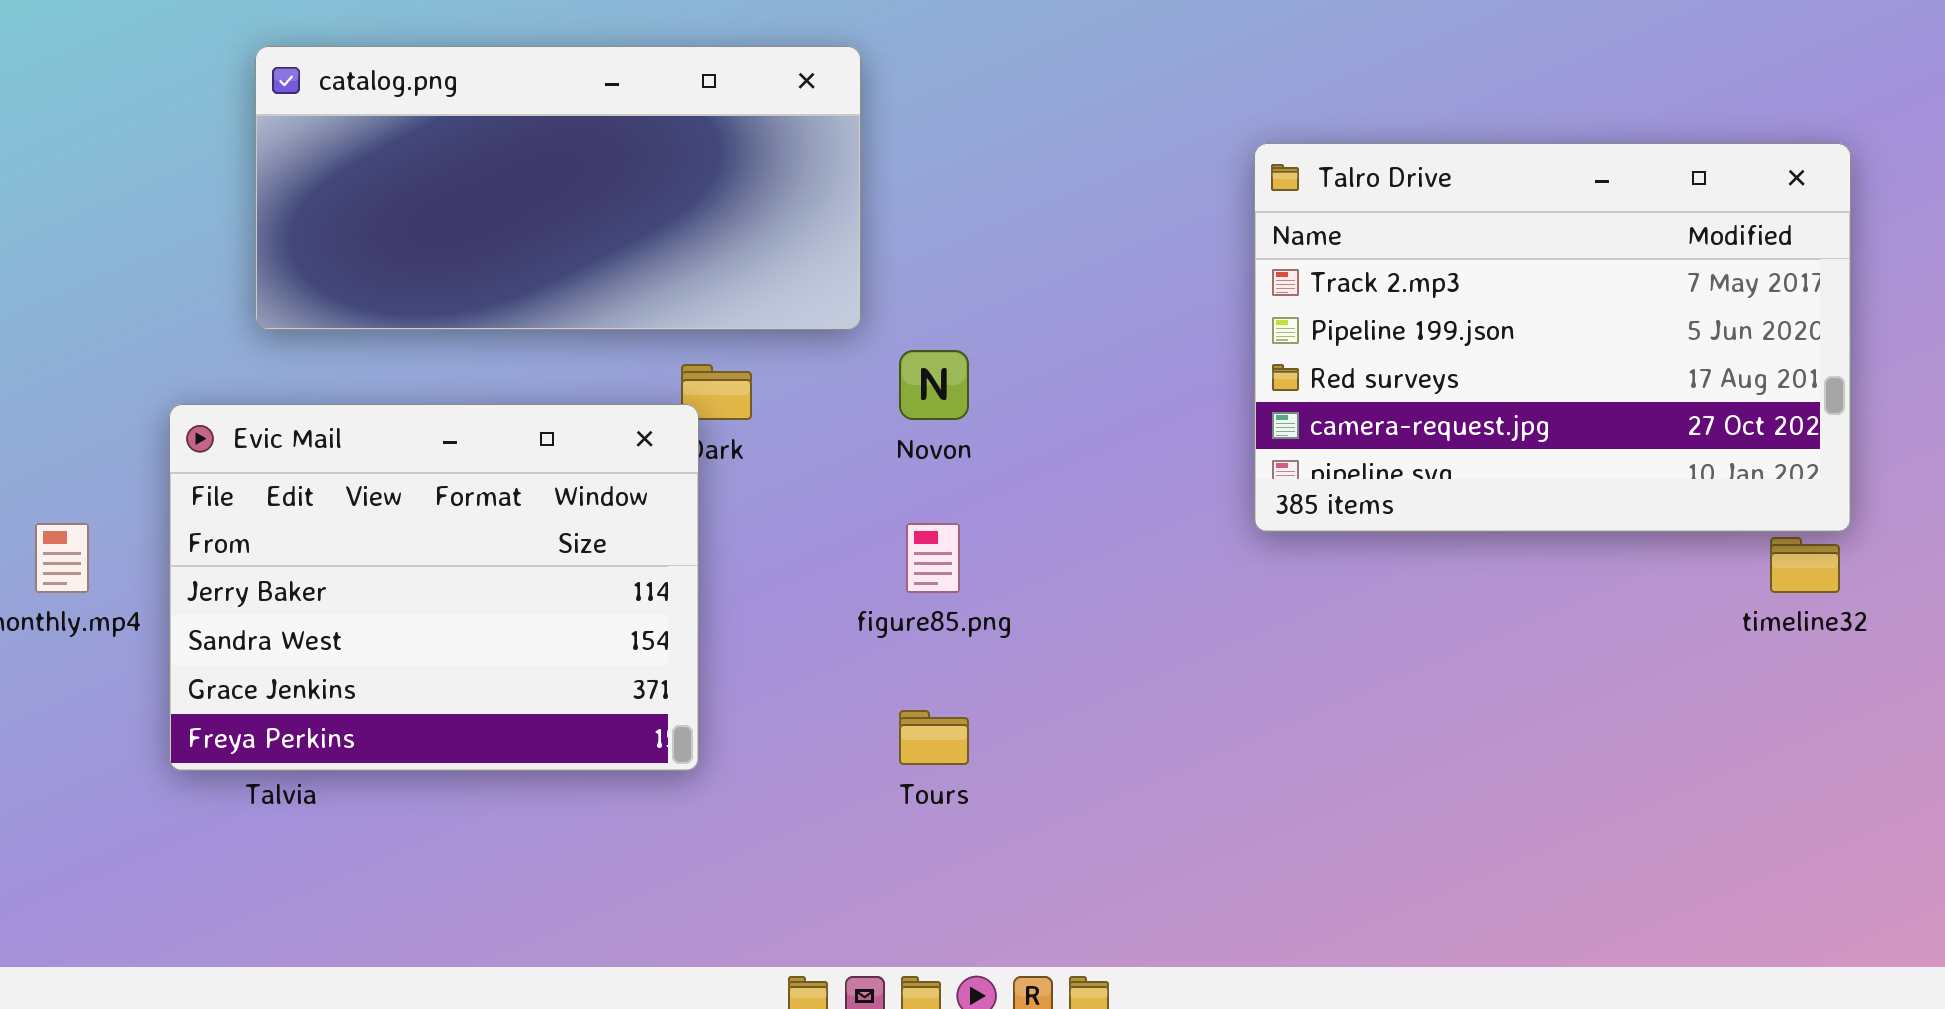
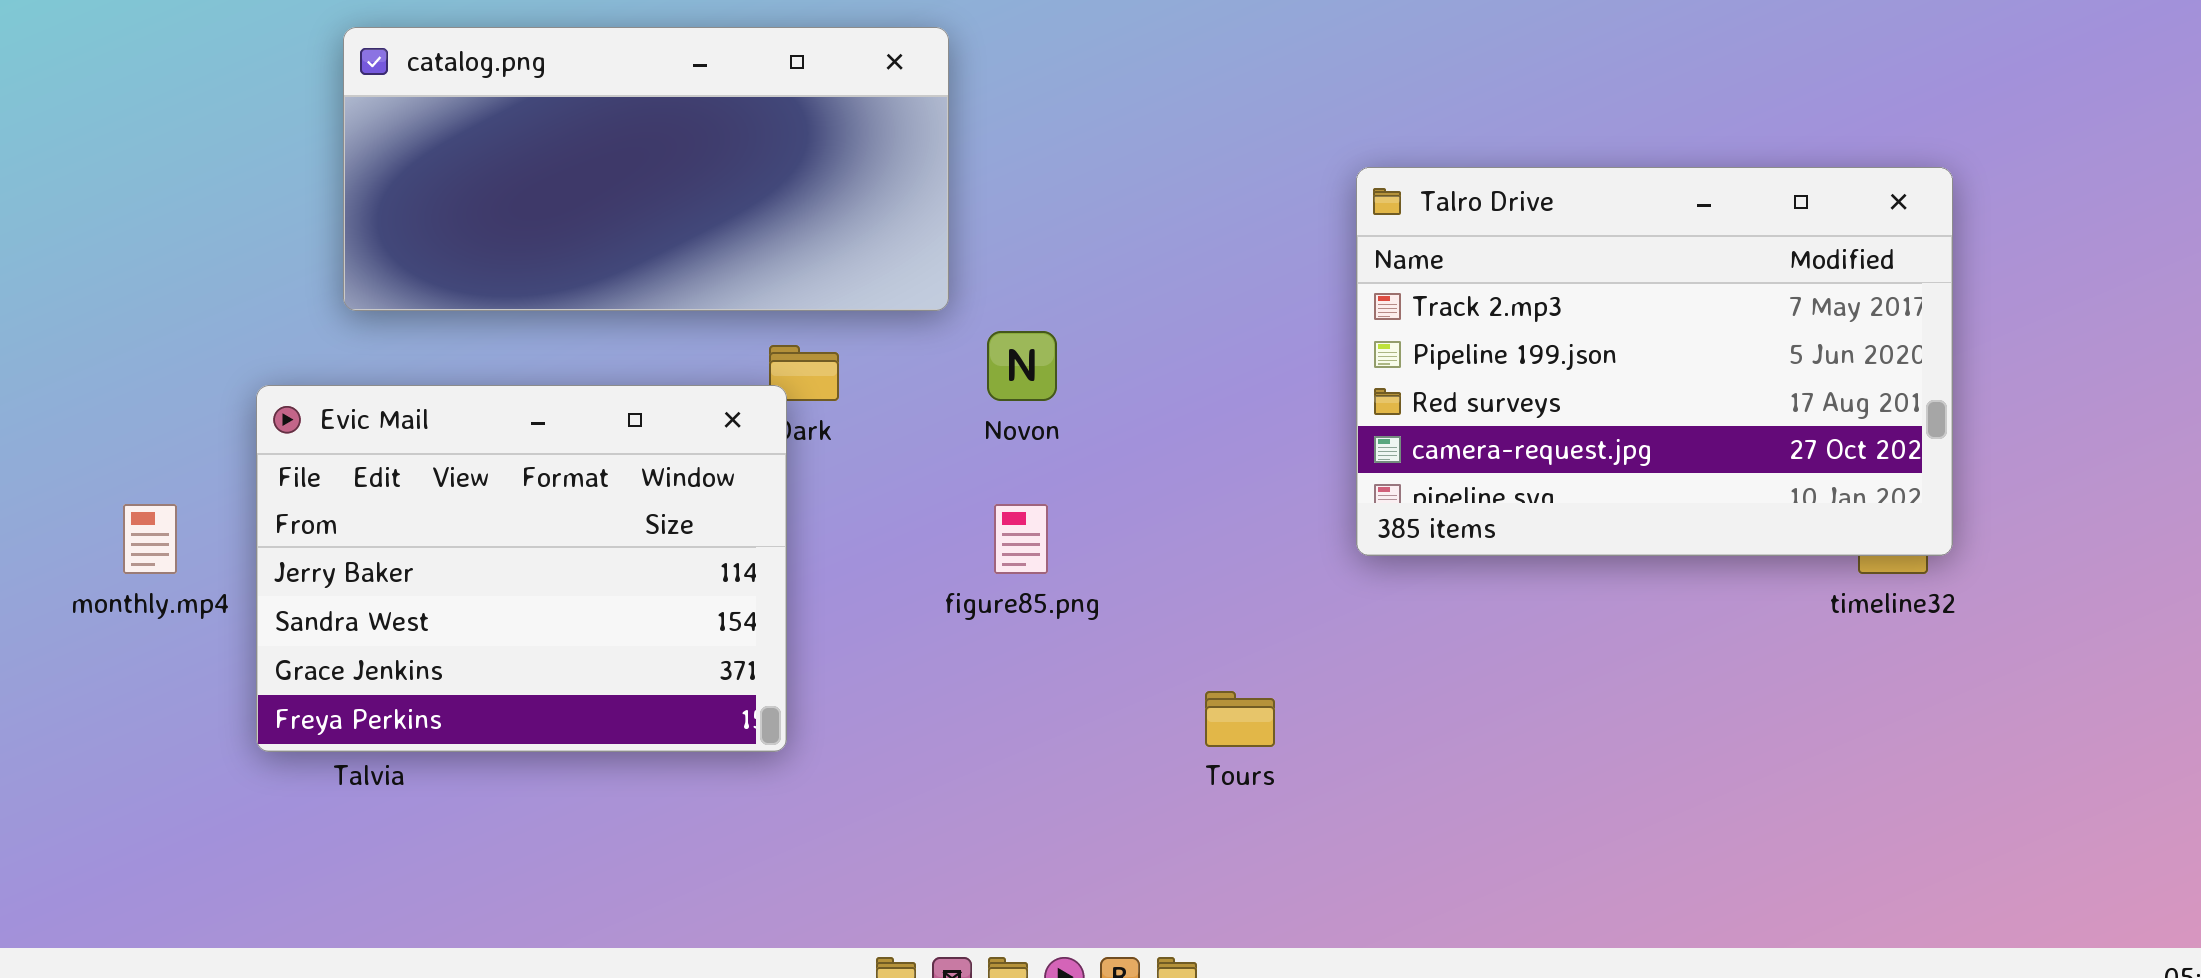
Talro Drive: [1254,143,1851,532] -> [1356,167,1953,556], moved
Tours: [899,710,969,765] -> [1205,691,1275,747], moved

